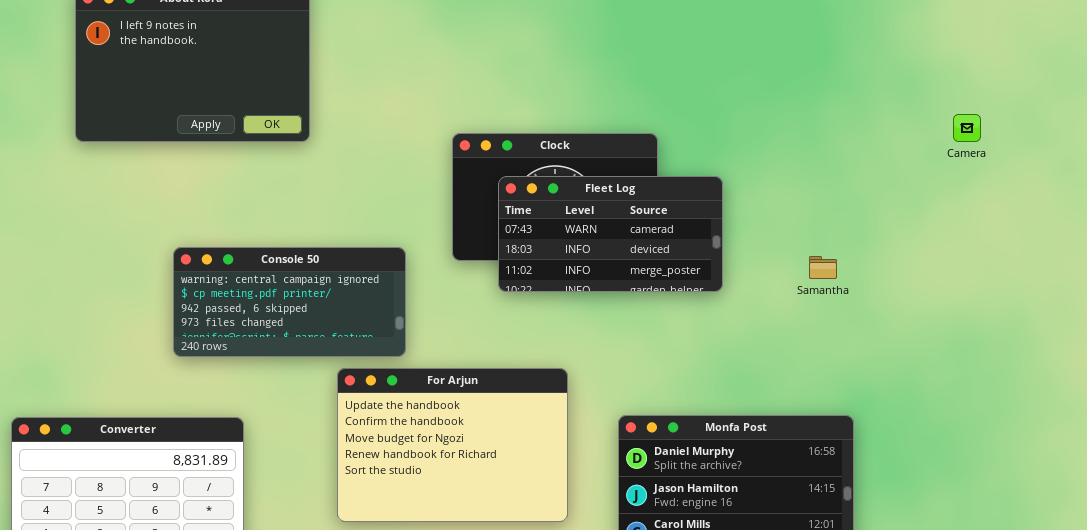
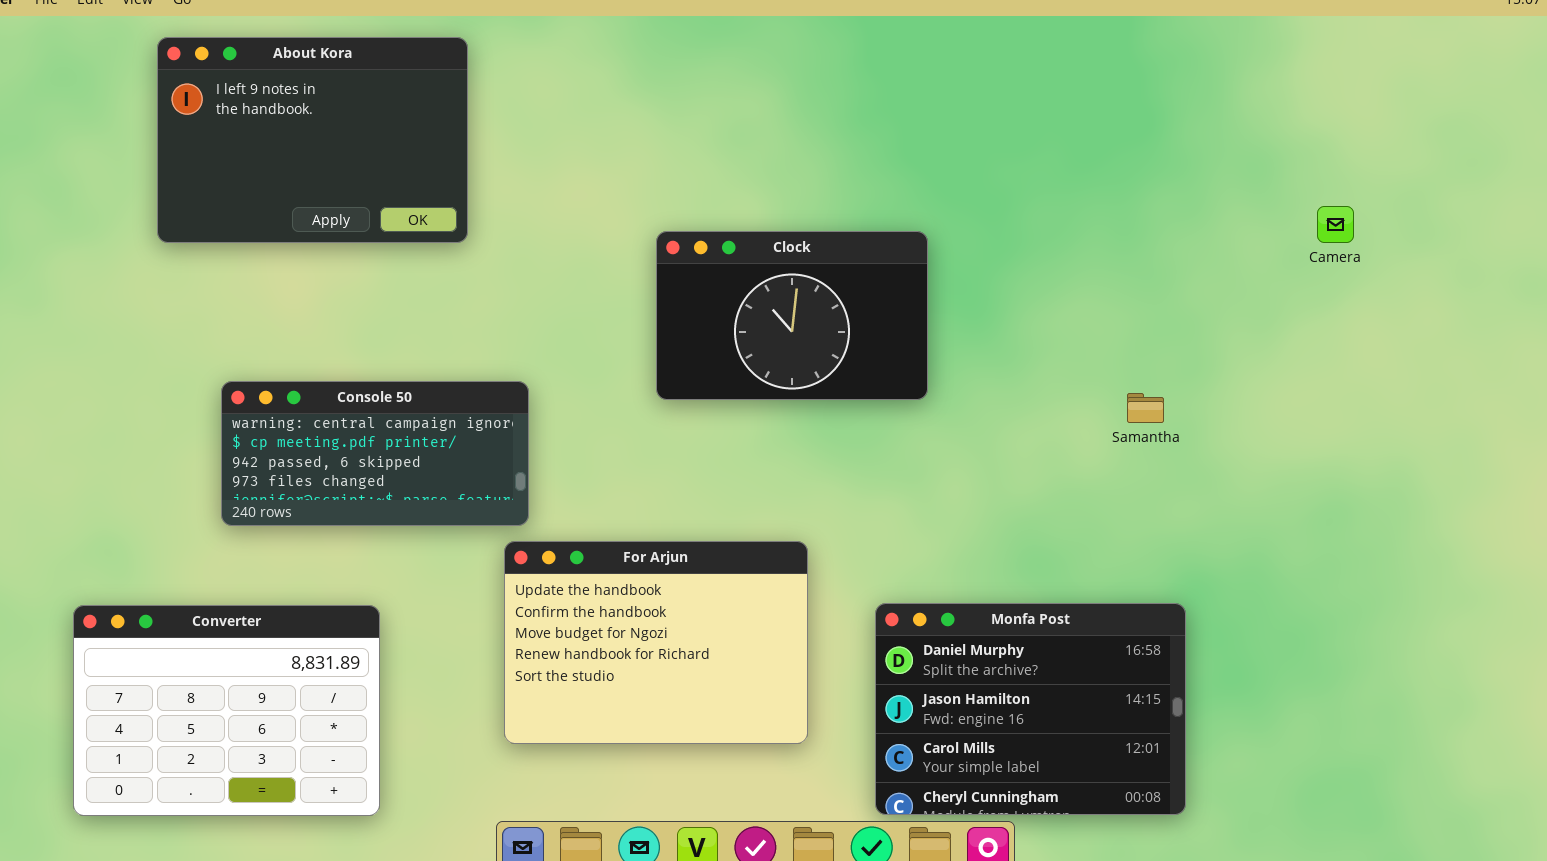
Fleet Log: [498,176,723,292] -> none, closed
Console 50: [173,247,406,357] -> [221,381,529,526], moved

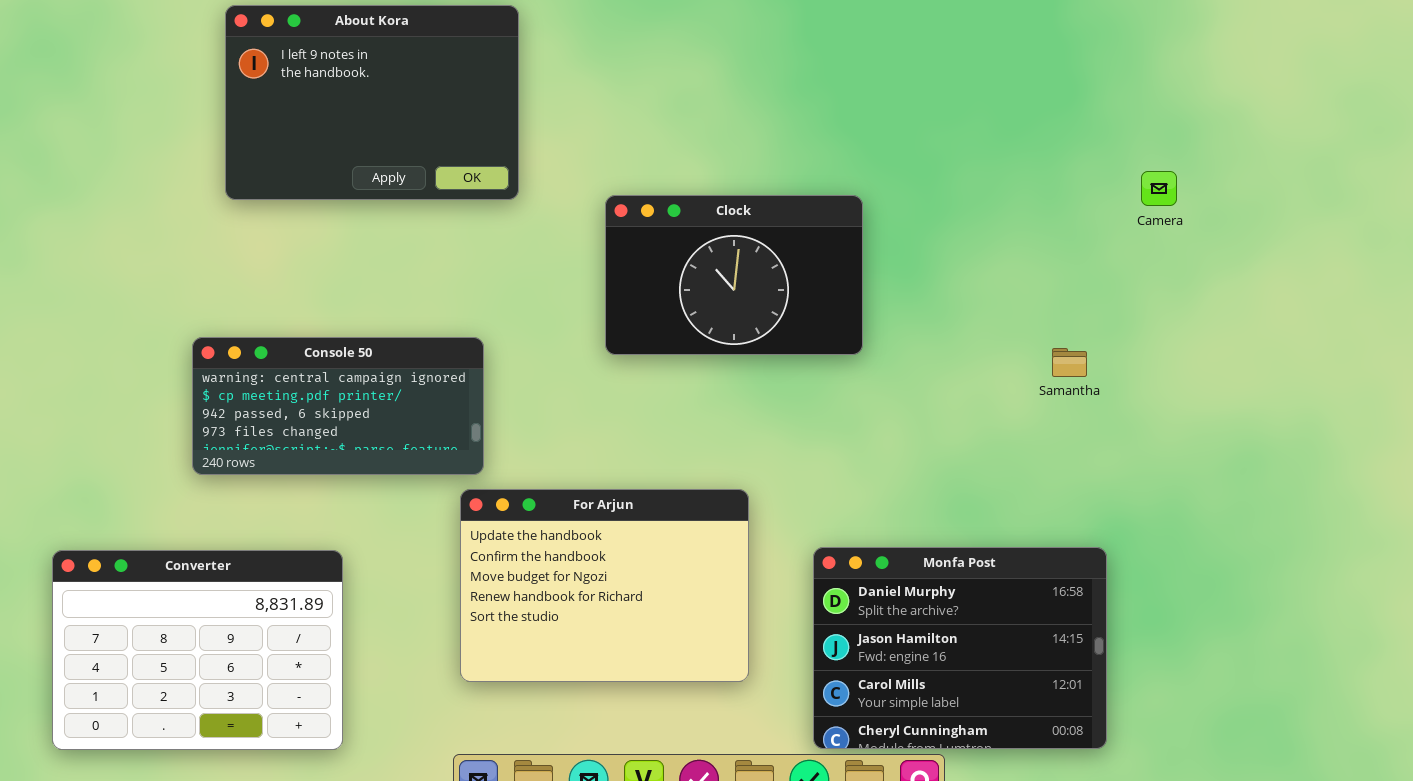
About Kora: [157,37,468,243] -> [225,5,519,200], moved
Camera: [1317,206,1354,243] -> [1141,171,1177,206], moved

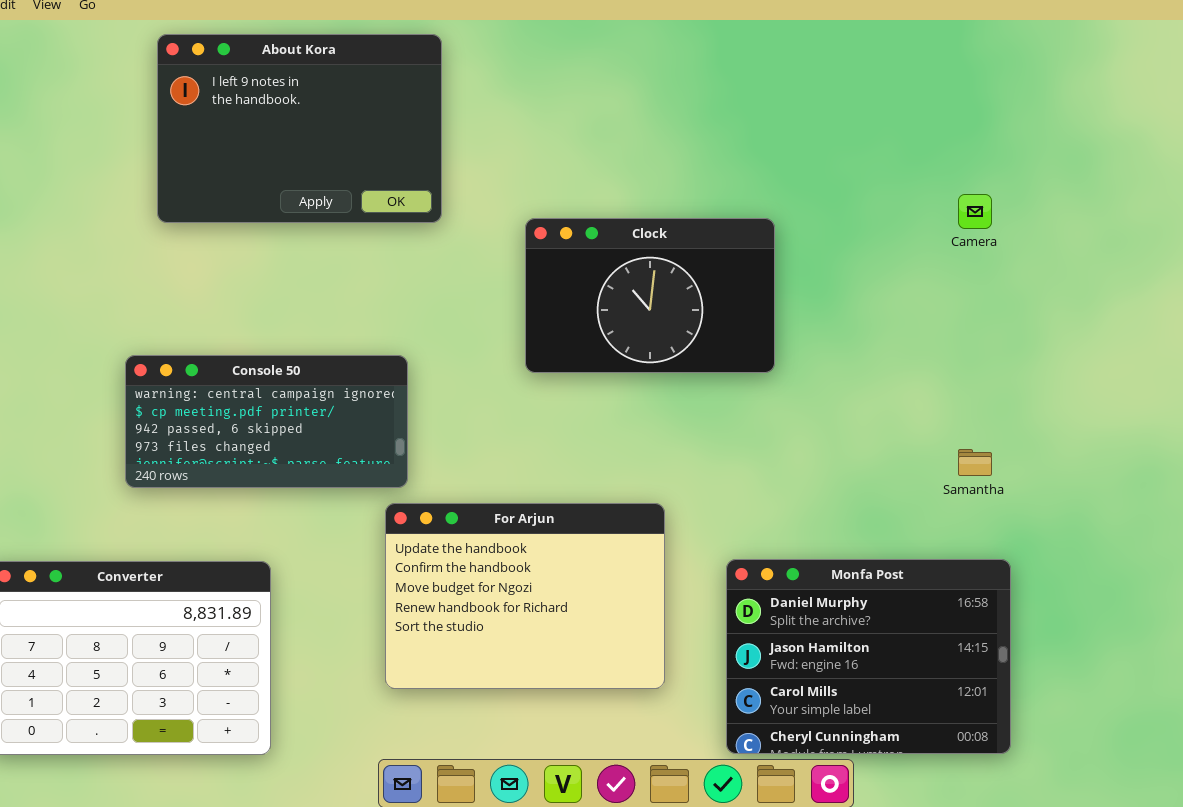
Camera: [1141,171,1177,206] -> [958,194,992,229], moved
Samantha: [1052,348,1087,377] -> [958,449,992,476], moved

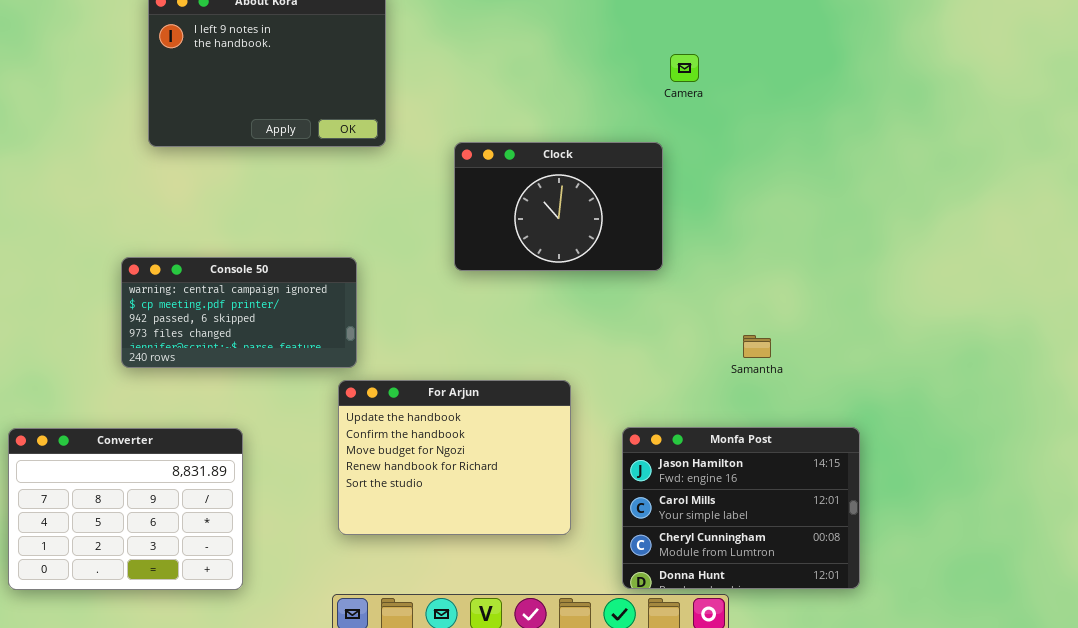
Camera: [958,194,992,229] -> [670,54,699,82], moved
Samantha: [958,449,992,476] -> [743,335,771,358], moved
Monfa Post: [726,559,1011,754] -> [622,427,860,589], scrolled down 1 row

